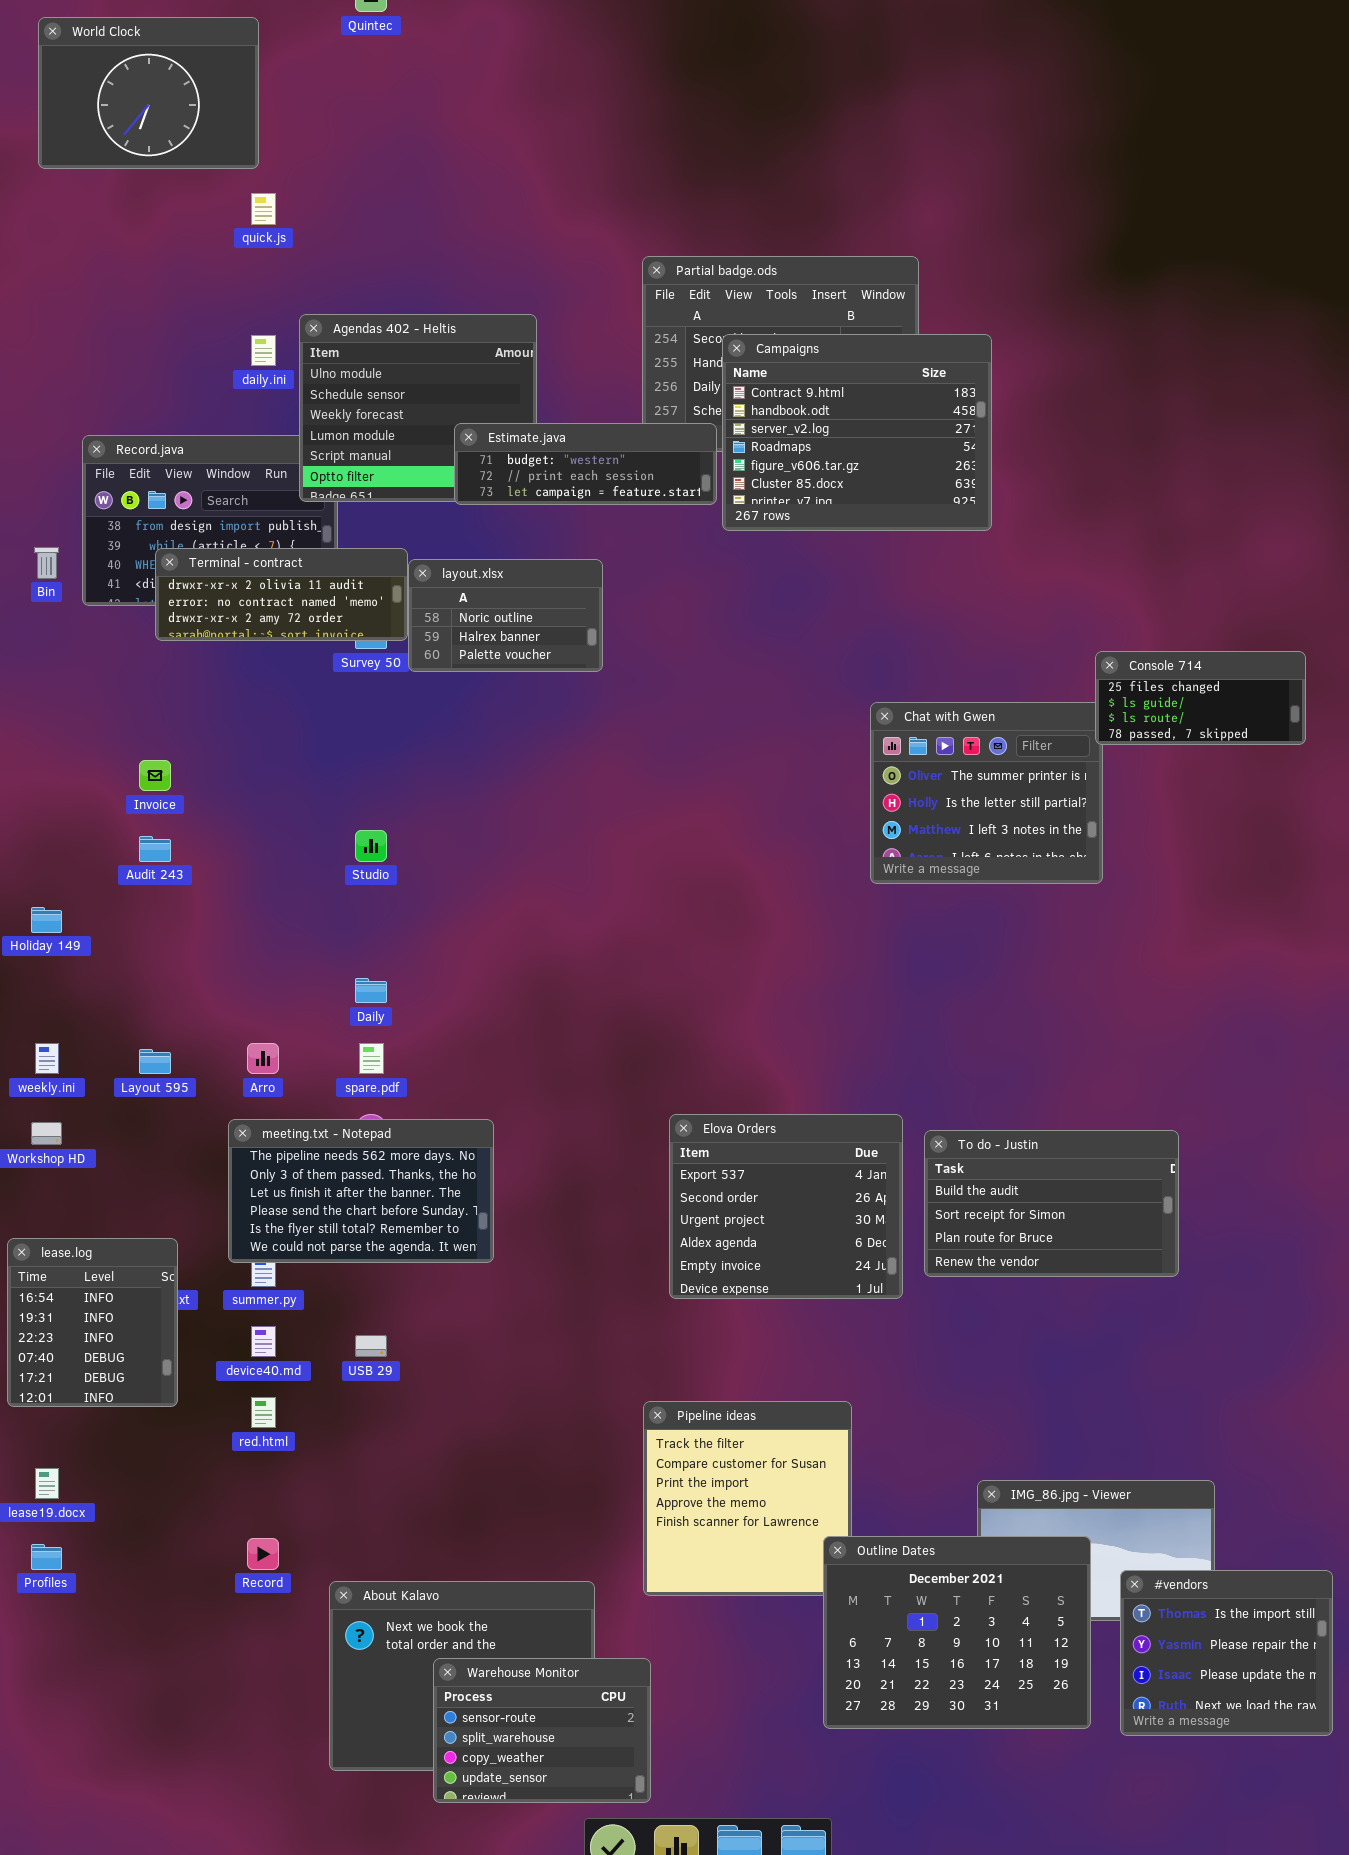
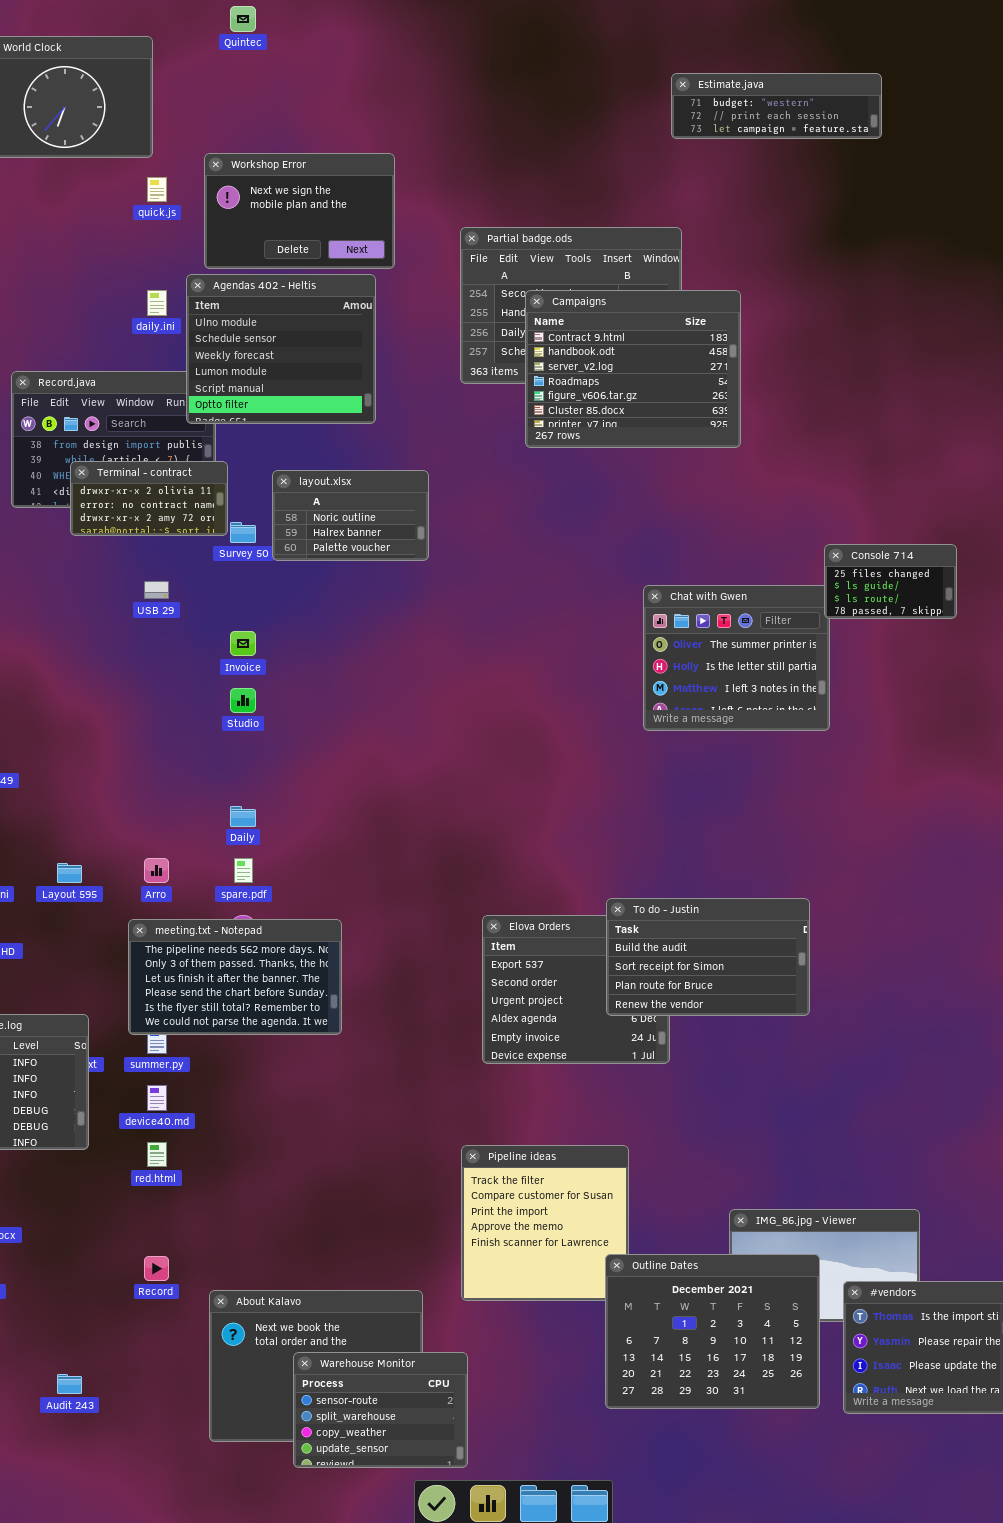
Workshop Error: none -> [204,153,395,269], opened
Estimate.java: [454,423,717,505] -> [671,73,882,139], moved
Terminal - contract: [155,548,408,641] -> [70,461,228,536], resized
Console 714: [1095,651,1306,745] -> [824,544,957,619], resized
Invoice: [139,760,171,791] -> [230,631,256,656], moved
Audit 243: [139,836,171,862] -> [57,1374,82,1394], moved
To do - Justin: [924,1130,1179,1277] -> [606,898,810,1016], moved
USB 29: [355,1335,387,1357] -> [144,581,169,599], moved

